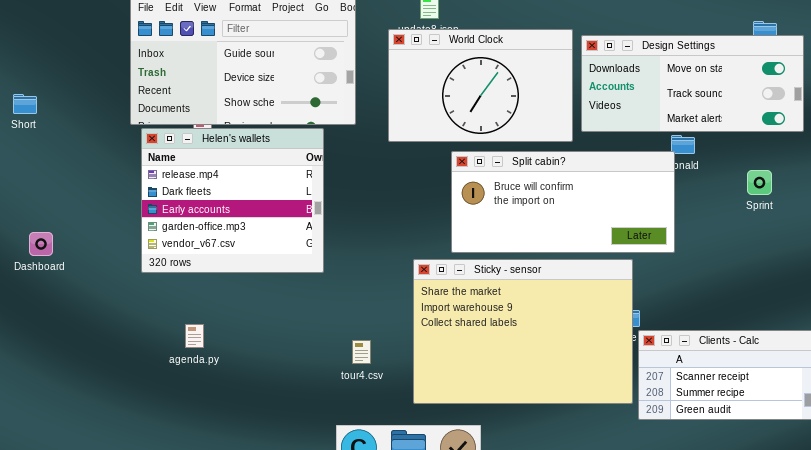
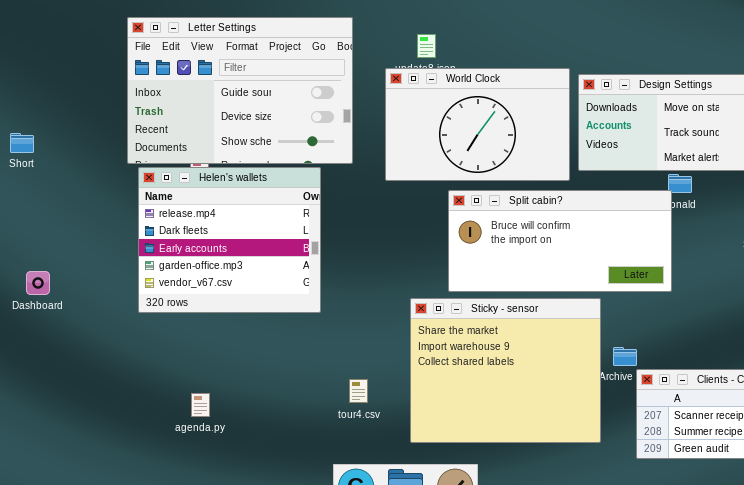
Sticky - sensor: [413,259,633,404] -> [410,298,601,443], resized
agenda.py: [185,324,204,348] -> [191,393,210,417], moved

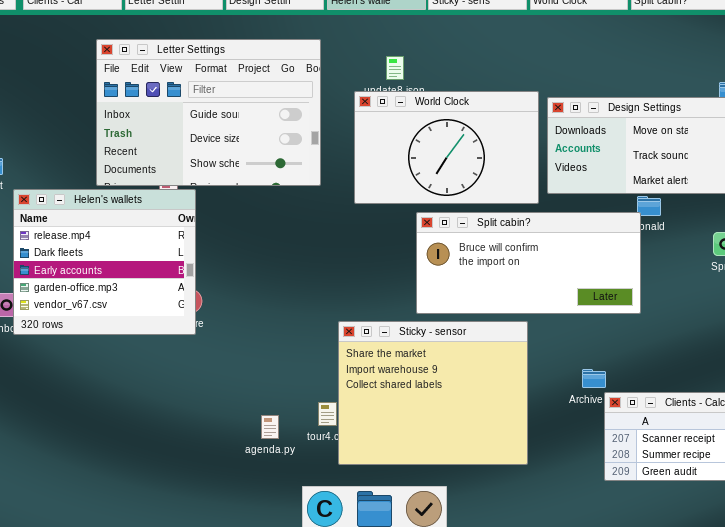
Helen's wallets: [138,167,321,313] -> [13,189,196,335], moved
Sticky - sensor: [410,298,601,443] -> [338,321,528,465], moved
agenda.py: [191,393,210,417] -> [261,415,279,439], moved

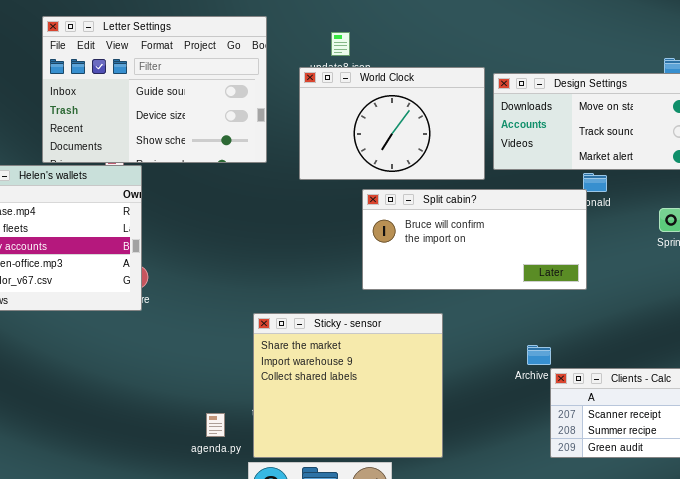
Sticky - sensor: [338,321,528,465] -> [253,313,443,458], moved
agenda.py: [261,415,279,439] -> [206,413,225,437], moved

